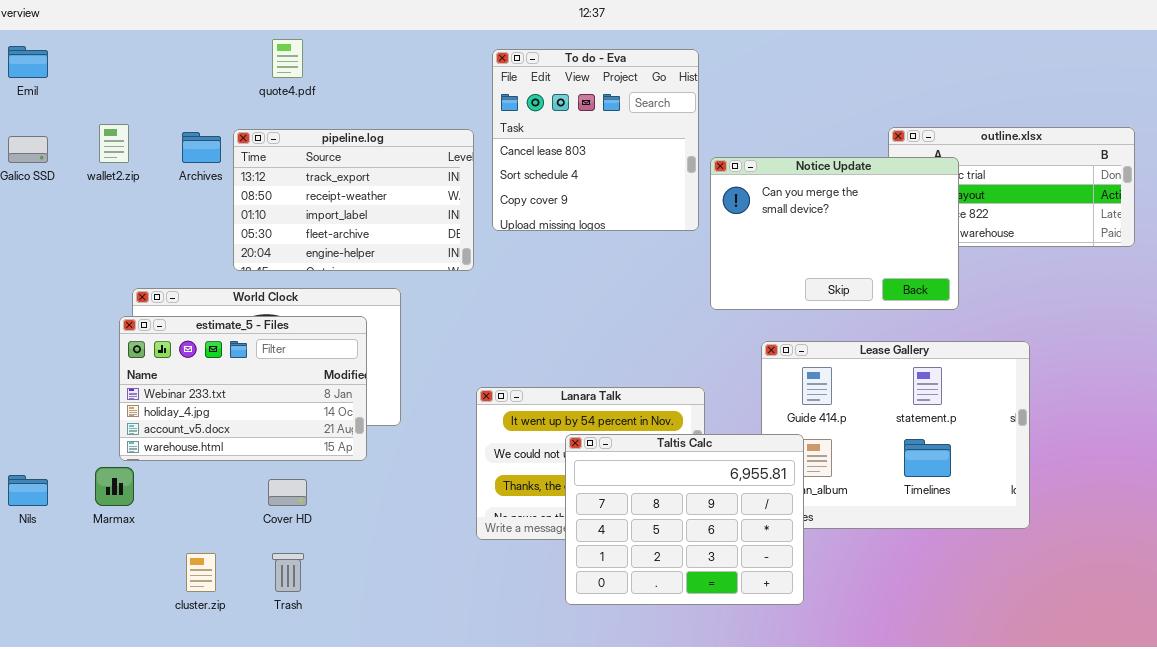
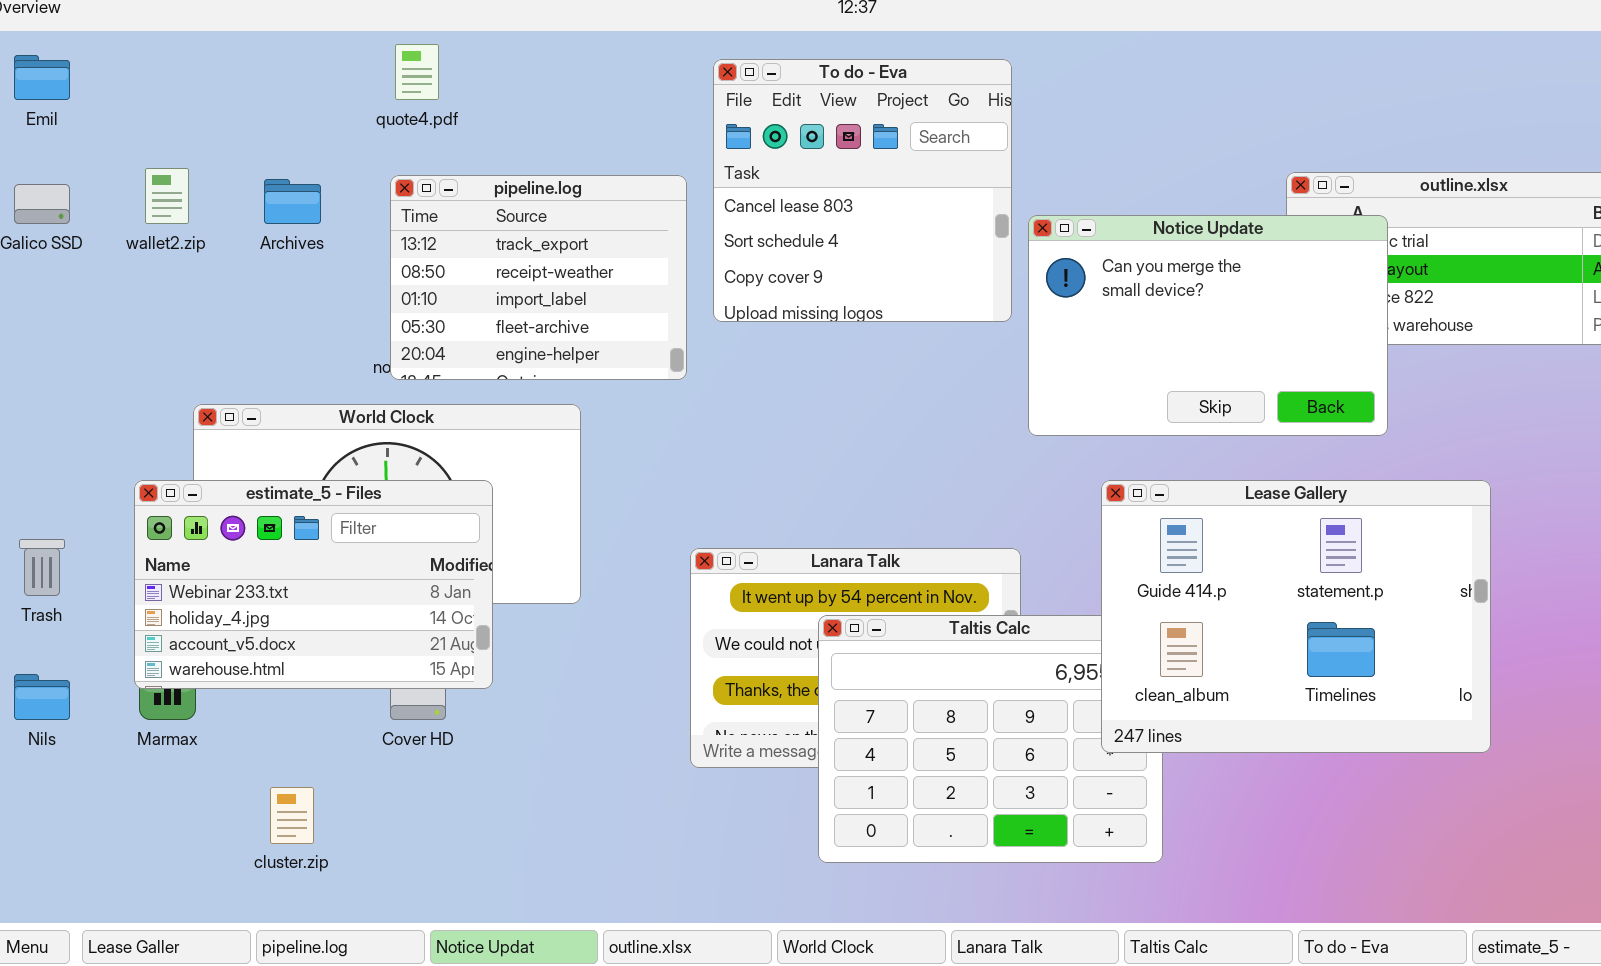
pipeline.log: [233,129,474,271] -> [390,175,687,380], resized
estimate_5 - Files: [119,316,367,461] -> [134,480,493,689], moved
Lease Gallery: [761,341,1030,529] -> [1101,480,1491,753], raised
Trash: [272,553,304,592] -> [19,539,65,596], moved

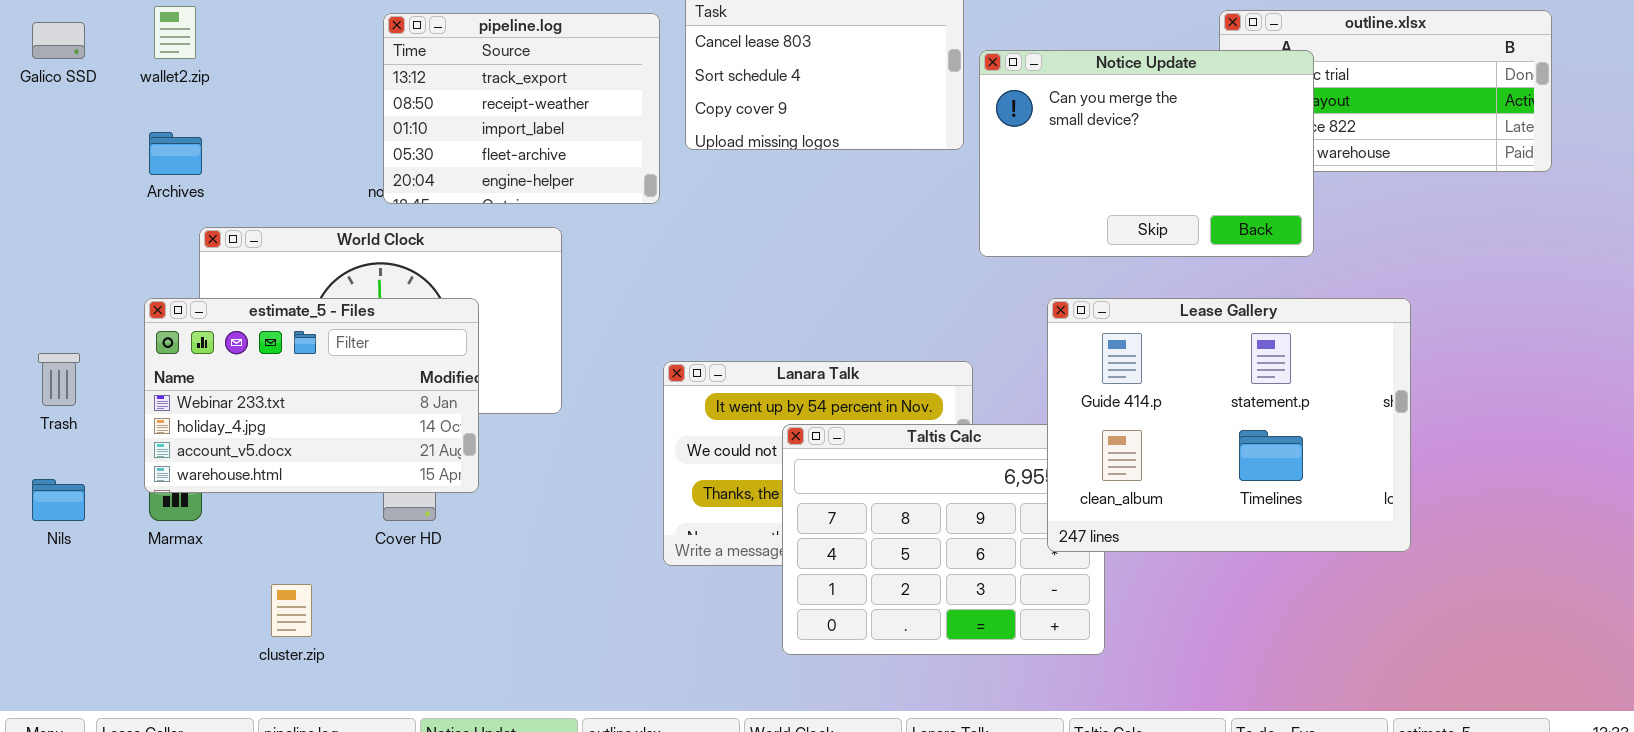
Archives: [264,179,321,224] -> [149,132,202,175], moved

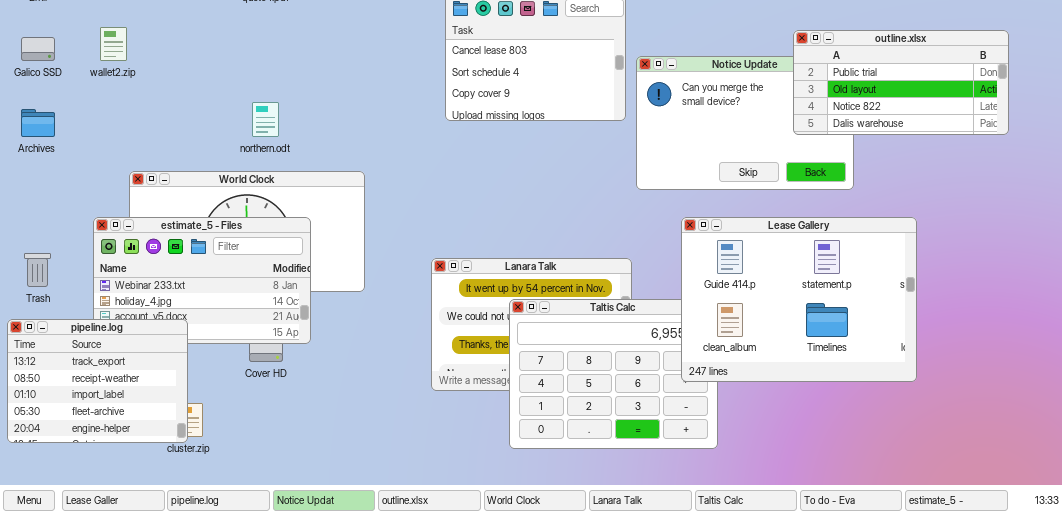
outline.xlsx: [1219,10,1552,172] -> [793,30,1009,135], raised
pipeline.log: [383,13,660,204] -> [7,319,188,443], moved
Archives: [149,132,202,175] -> [21,109,55,137], moved

